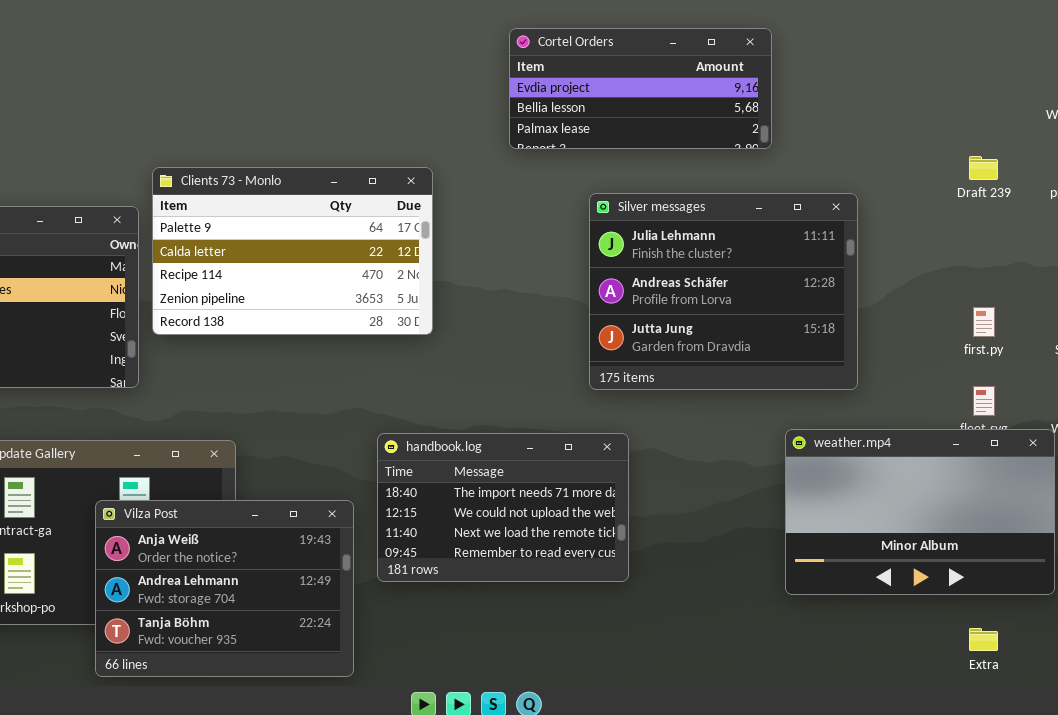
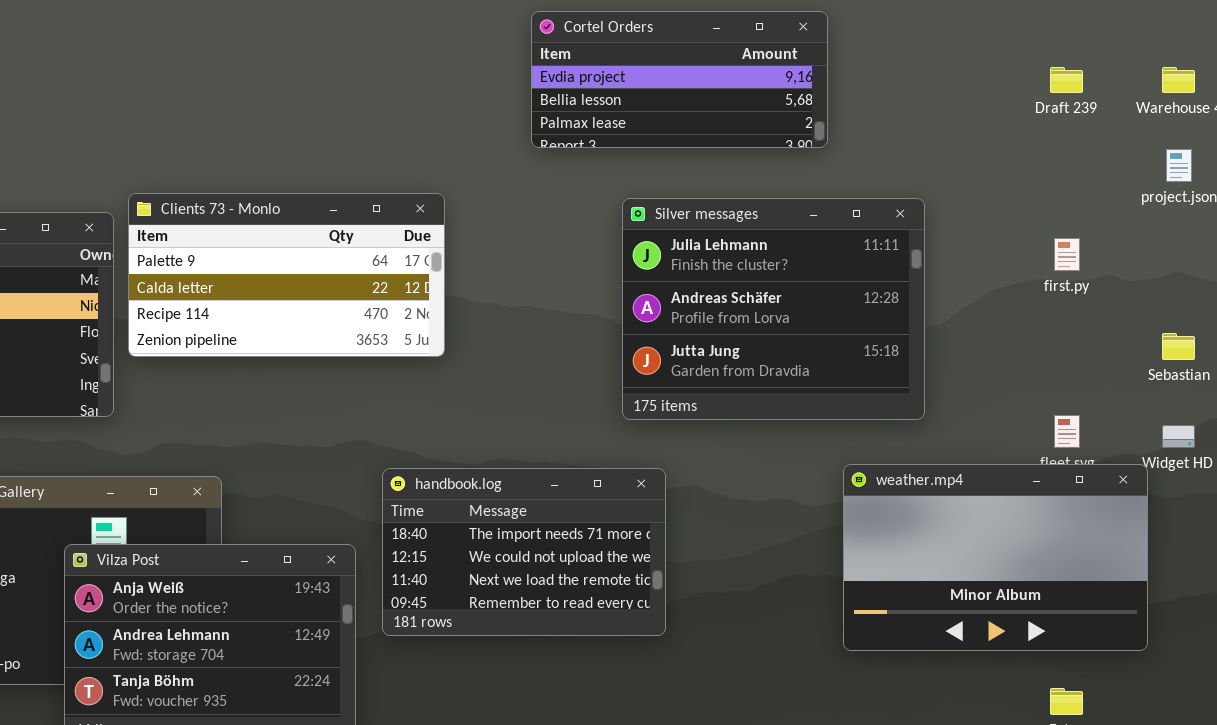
Draft 239: [969,156,998,180] -> [1050,67,1083,93], moved
Clients 73 - Monlo: [152,167,433,335] -> [128,193,445,357], resized
first.py: [973,307,995,337] -> [1054,238,1080,271], moved

